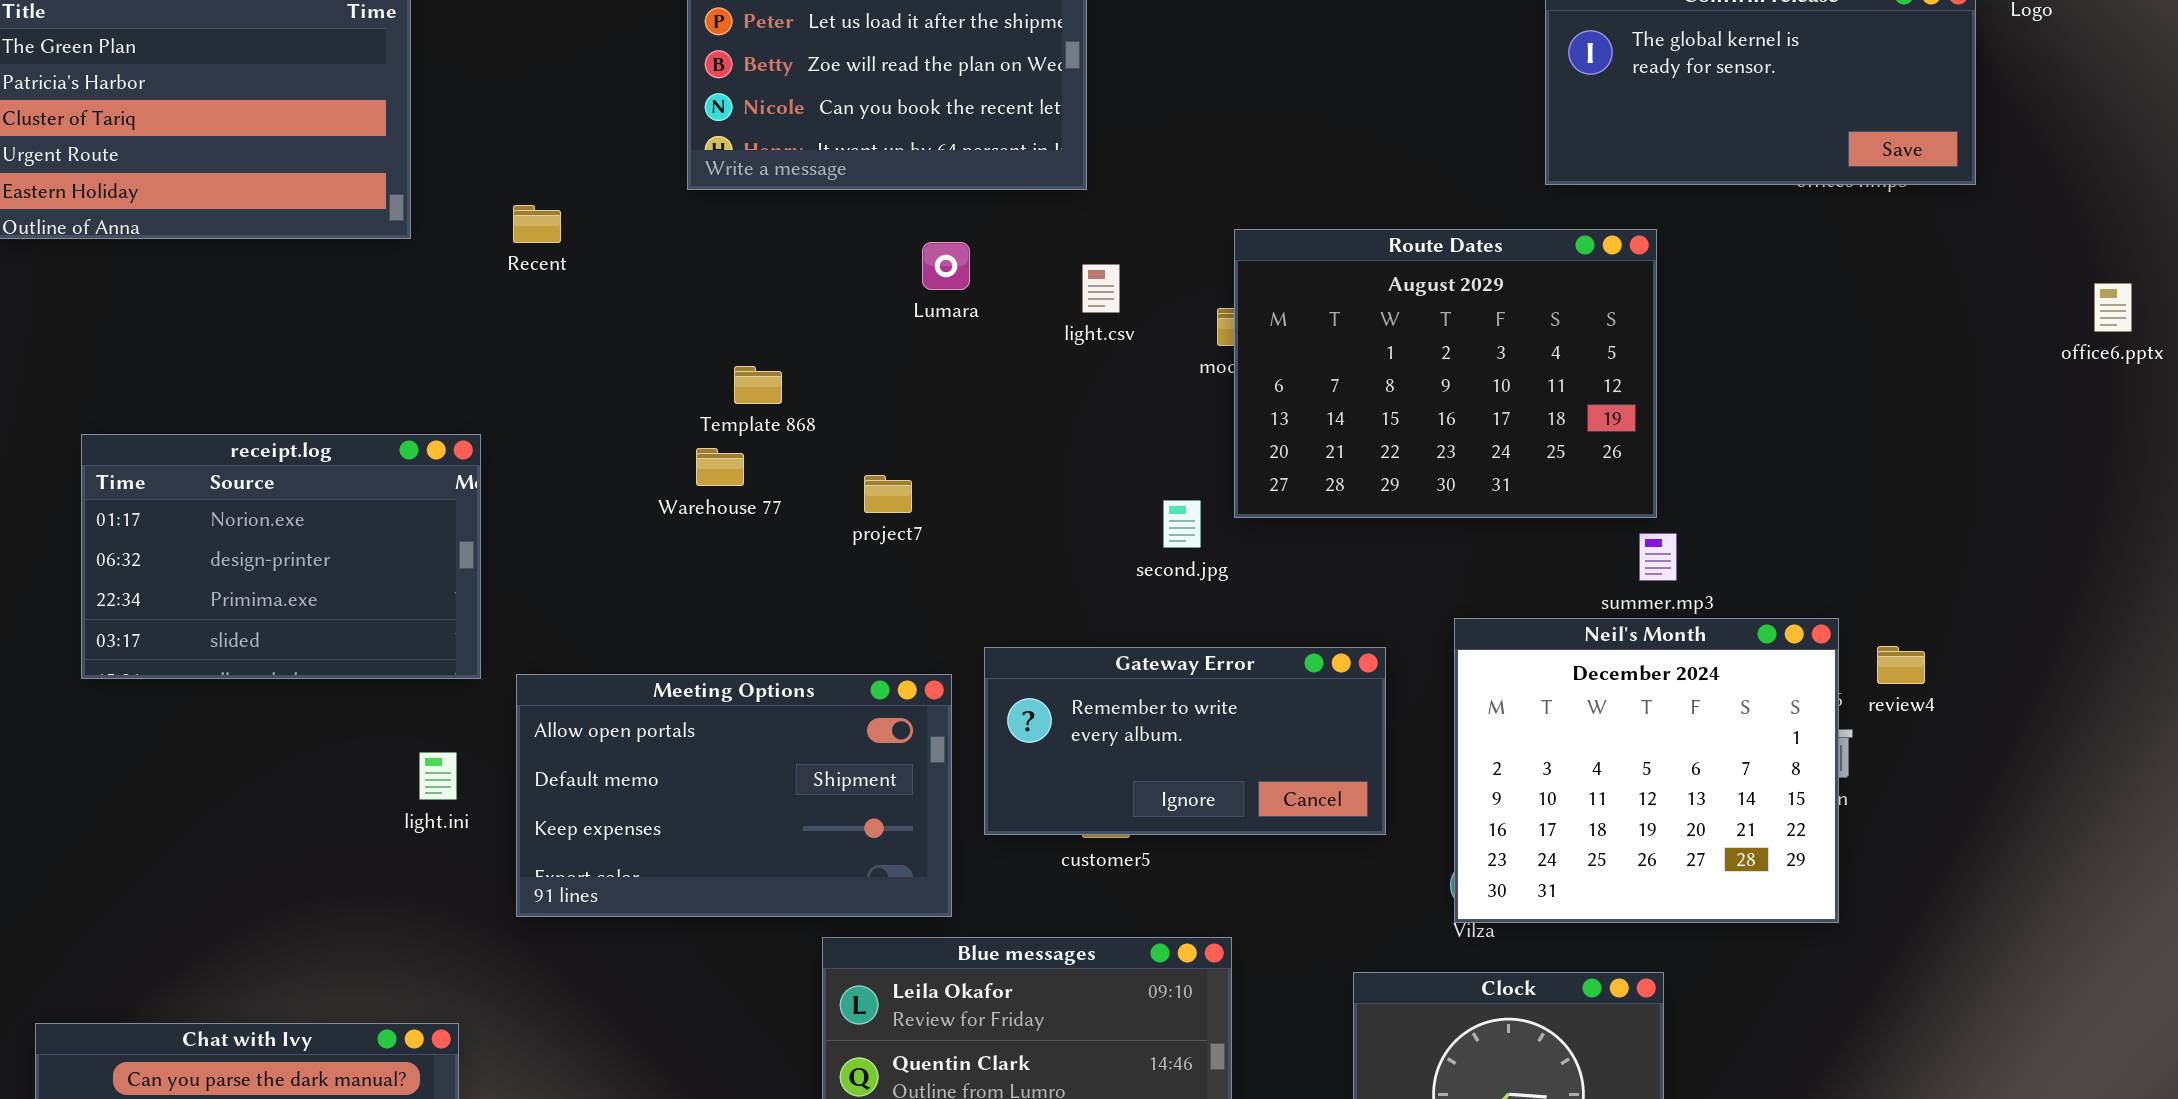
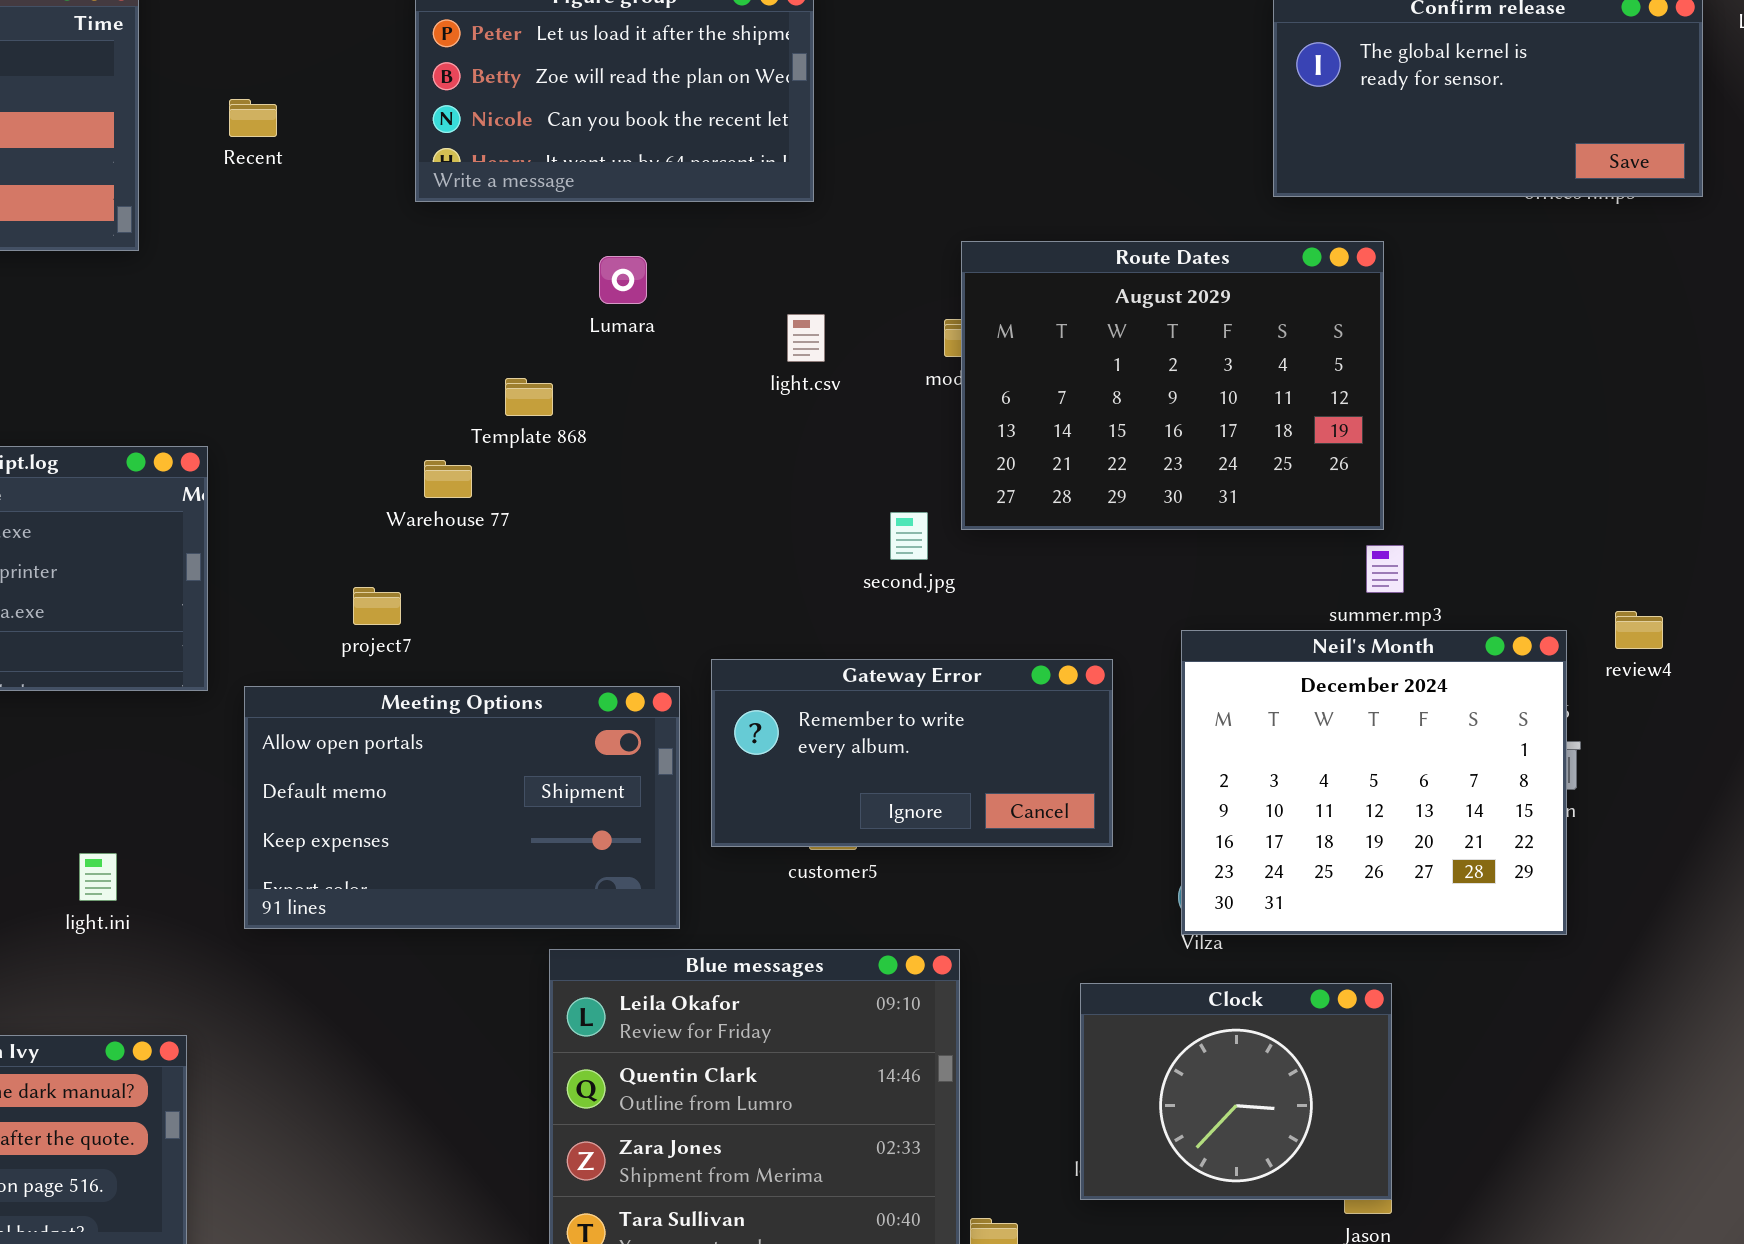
Recent: [513,205,561,243] -> [229,99,277,137], moved
Lumara: [922,242,970,290] -> [599,256,647,304], moved
light.csv: [1082,264,1120,313] -> [787,314,825,362], moved
Template 868: [734,366,782,404] -> [505,378,553,416], moved
project7: [864,475,912,513] -> [353,587,401,625], moved
review4: [1877,646,1925,684] -> [1615,611,1663,649], moved
light.ini: [419,752,457,800] -> [79,853,117,901], moved

